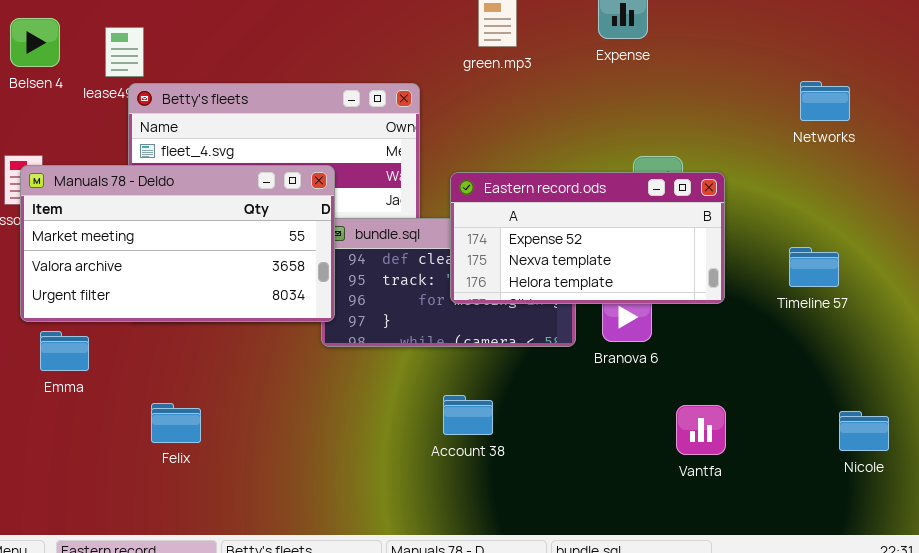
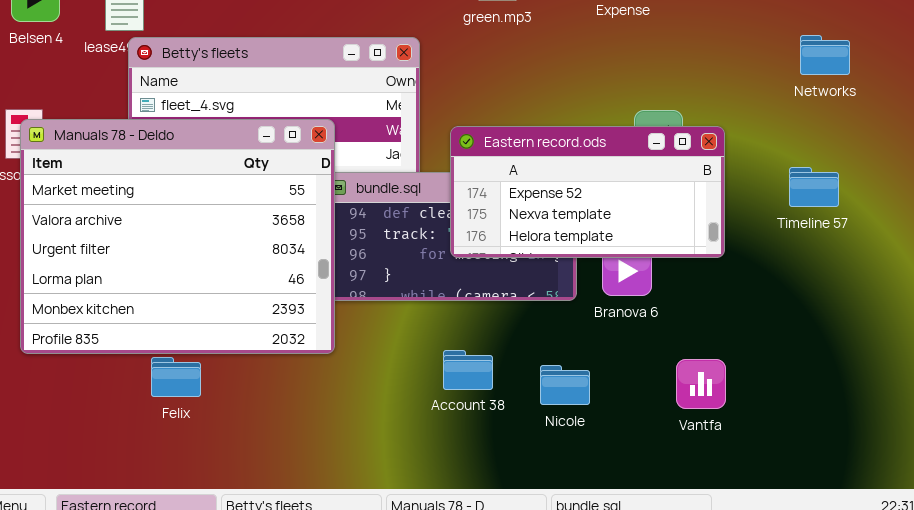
Manuals 78 - Deldo: [20,165,335,322] -> [20,119,335,354], resized
Timeline 57: [789,247,839,287] -> [789,167,839,207], moved
Nicole: [839,411,889,451] -> [540,365,590,405], moved

